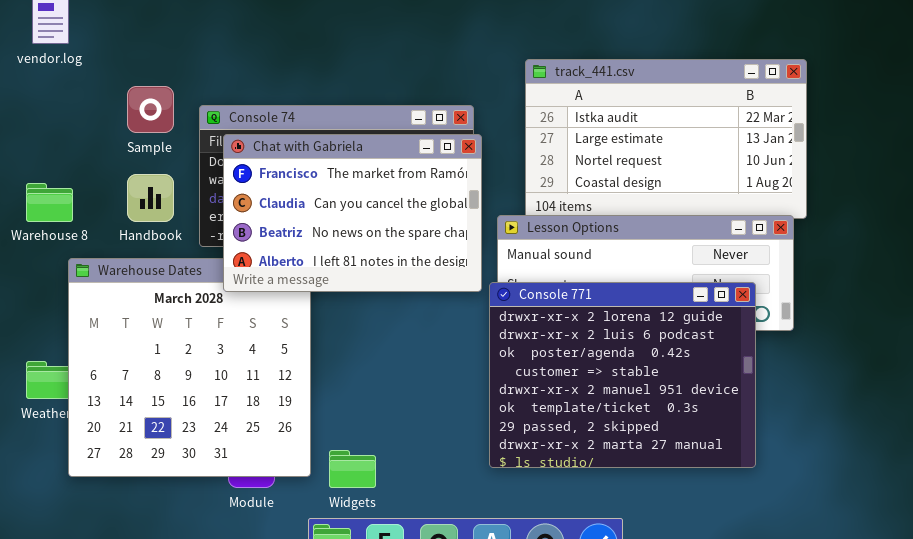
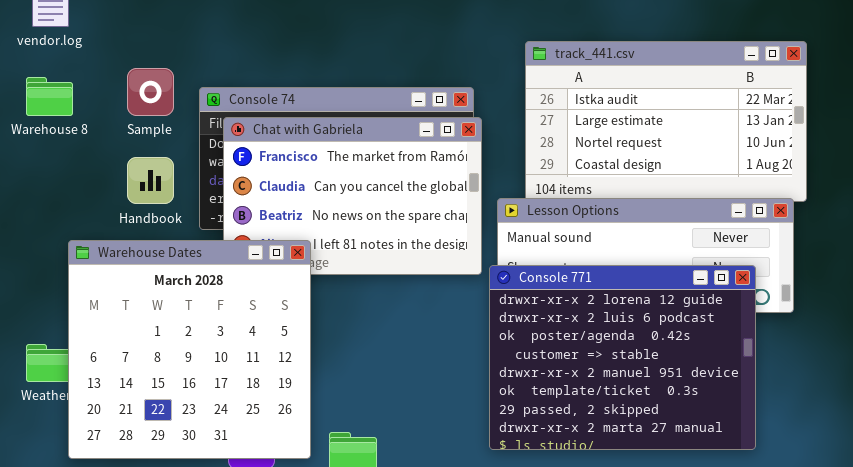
Warehouse 8: [26,183,73,222] -> [26,77,73,116], moved
Warehouse Dates: [68,258,311,477] -> [68,240,311,459], raised

